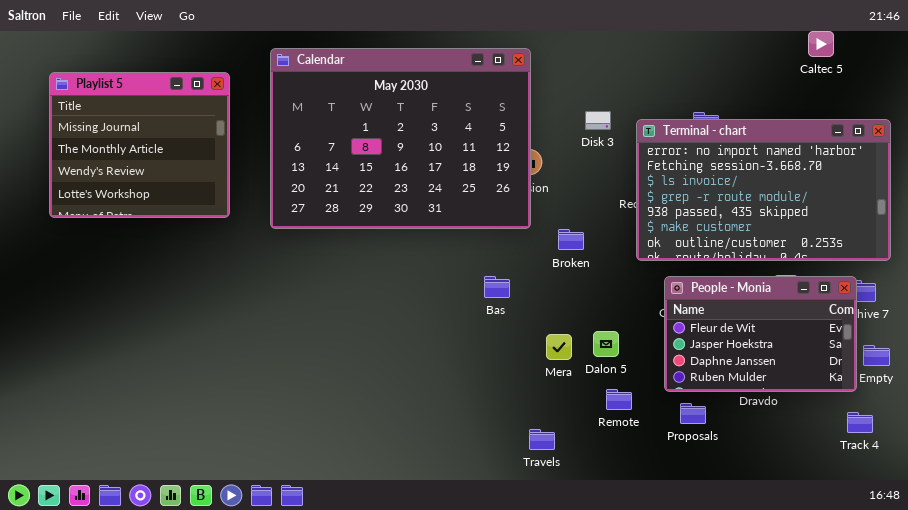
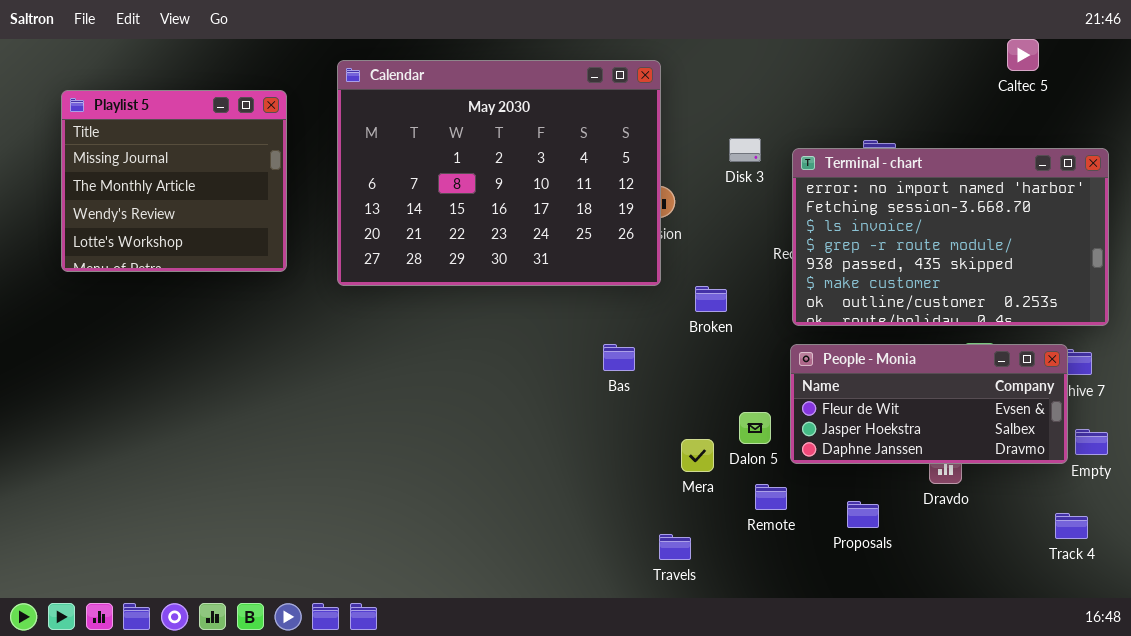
People - Monia: [664,276,857,392] -> [790,344,1068,464], resized
Mera: [546,334,572,360] -> [681,439,714,472], moved

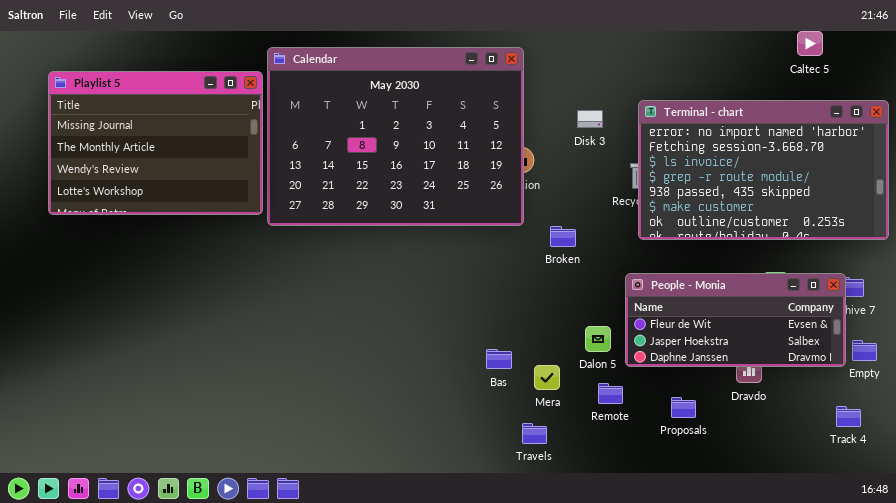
Playlist 5: [61,90,287,272] -> [48,71,263,215], resized
Terminal - chart: [792,148,1109,326] -> [638,100,889,240], moved
Bas: [603,344,635,371] -> [486,349,512,369], moved
Mera: [681,439,714,472] -> [534,365,560,390], moved

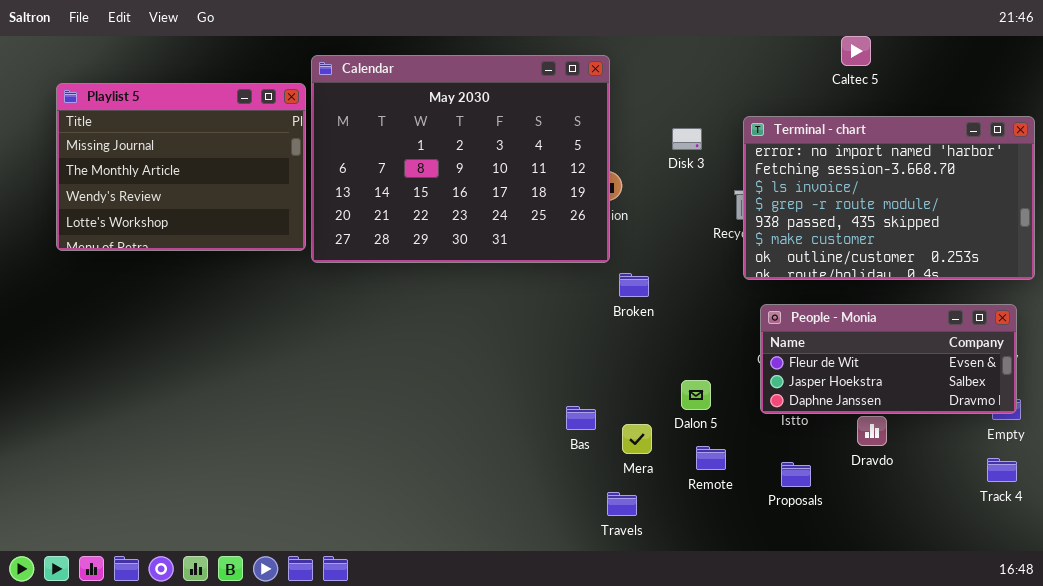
Caltec 5: [797,31,823,56] -> [841,36,871,66], moved
Broken: [550,226,576,247] -> [619,273,649,297], moved
People - Monia: [625,273,846,367] -> [760,304,1017,414], moved
Track 4: [836,406,861,427] -> [987,458,1017,482], moved

